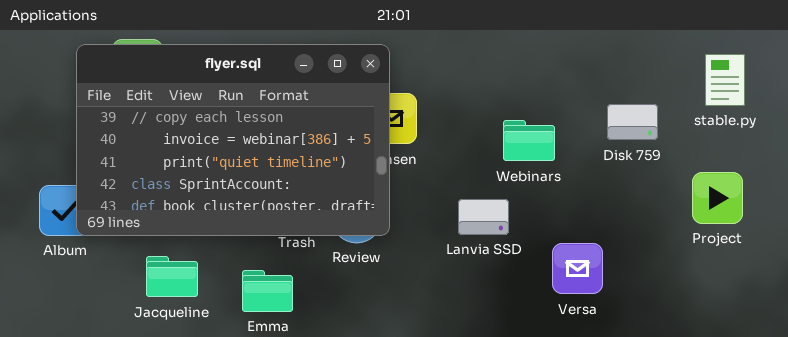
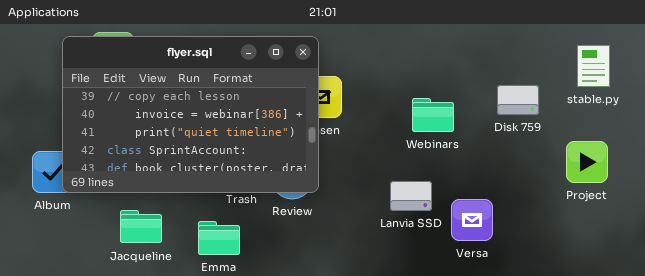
Lanvia SSD: [458,199,509,235] -> [390,181,432,211], moved

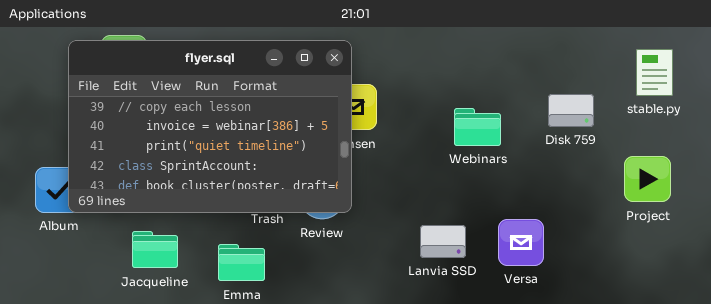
Lanvia SSD: [390,181,432,211] -> [420,225,466,258], moved

